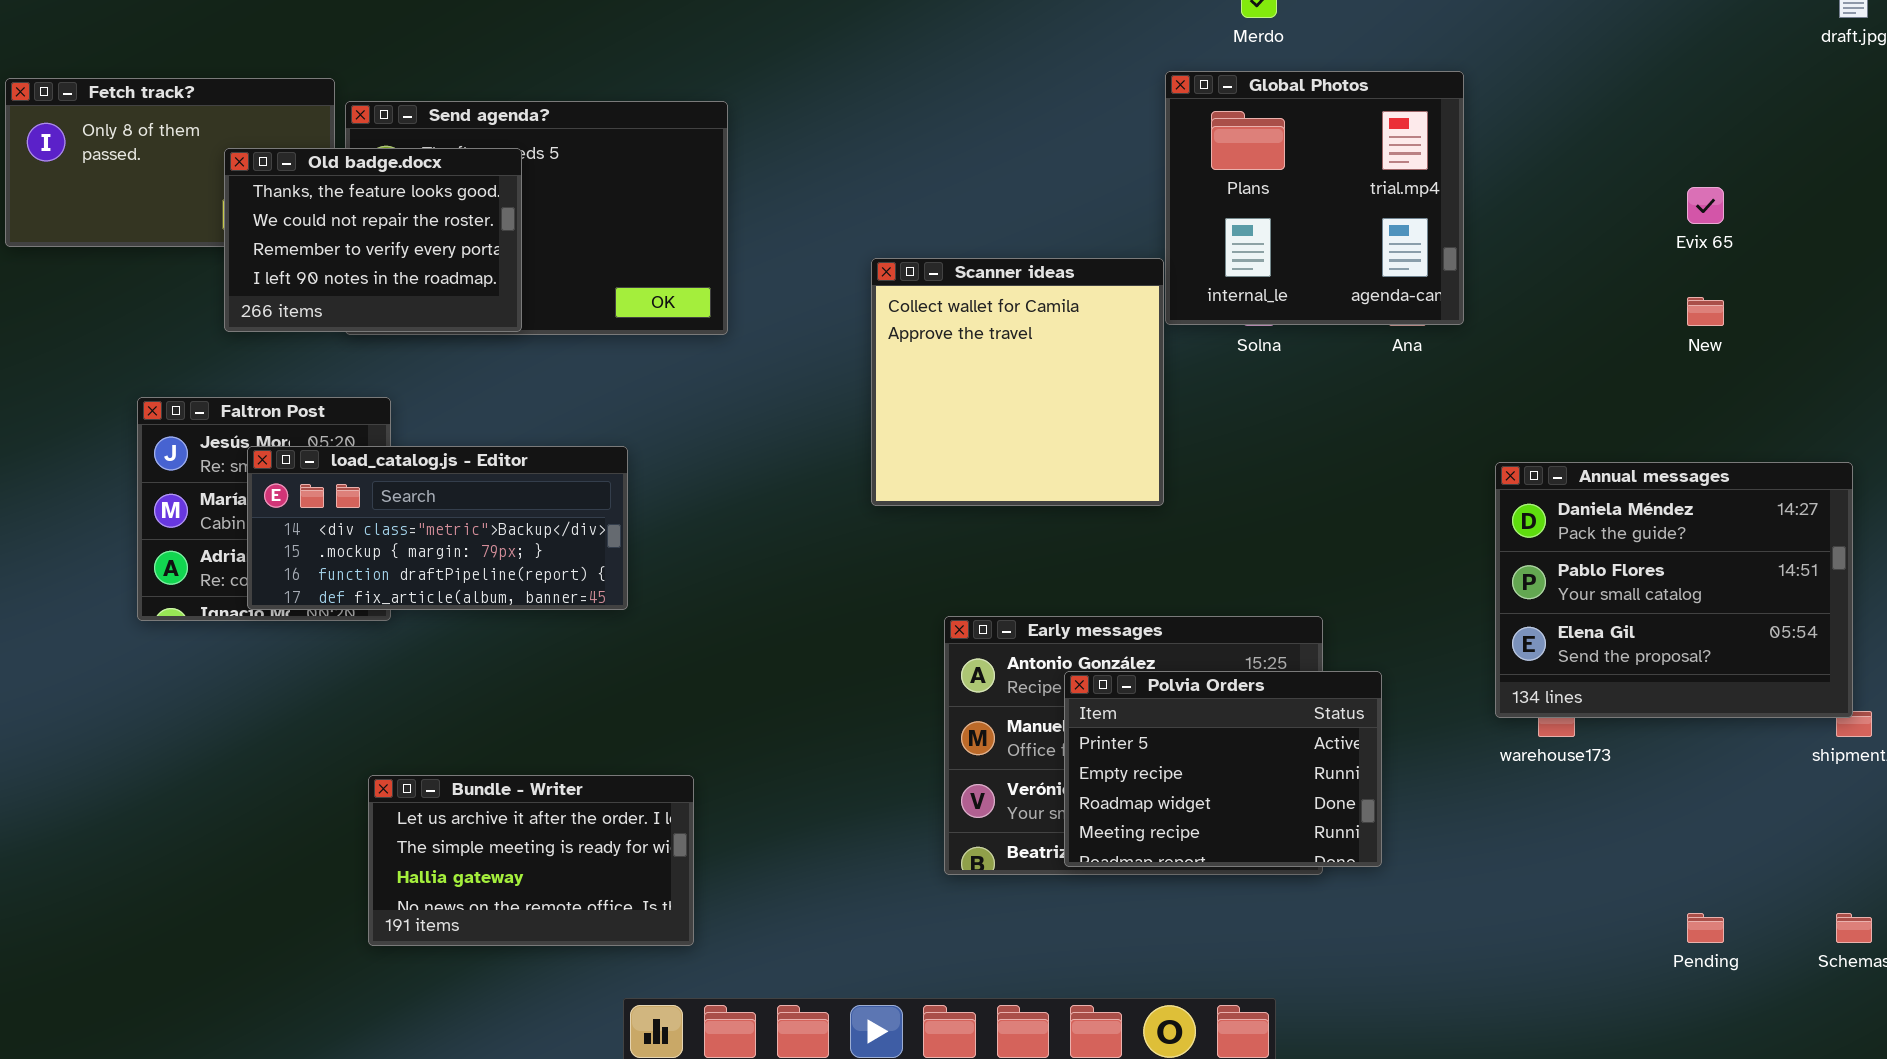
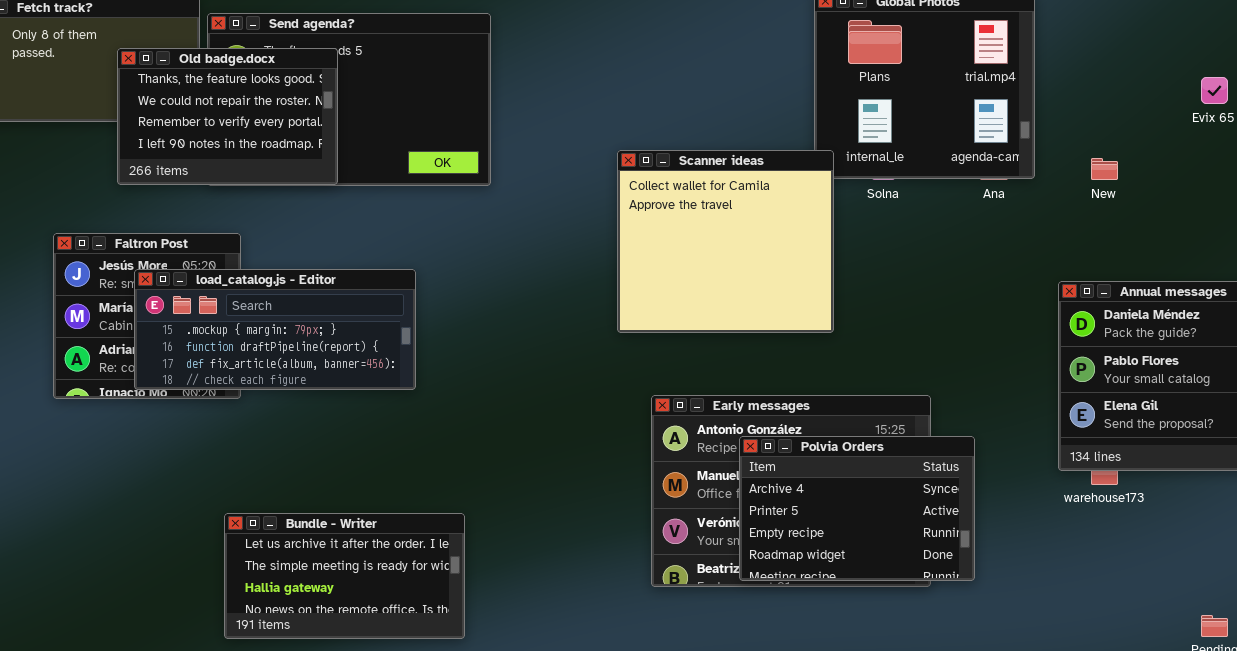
Scanner ideas: [871,258,1164,506] -> [617,150,834,333], moved
New: [1687,297,1724,326] -> [1091,158,1118,180], moved
load_catalog.js - Editor: [247,446,628,610] -> [134,269,416,390], scrolled down 1 row
Polvia Orders: [1064,671,1382,867] -> [739,436,975,581], scrolled up 1 row

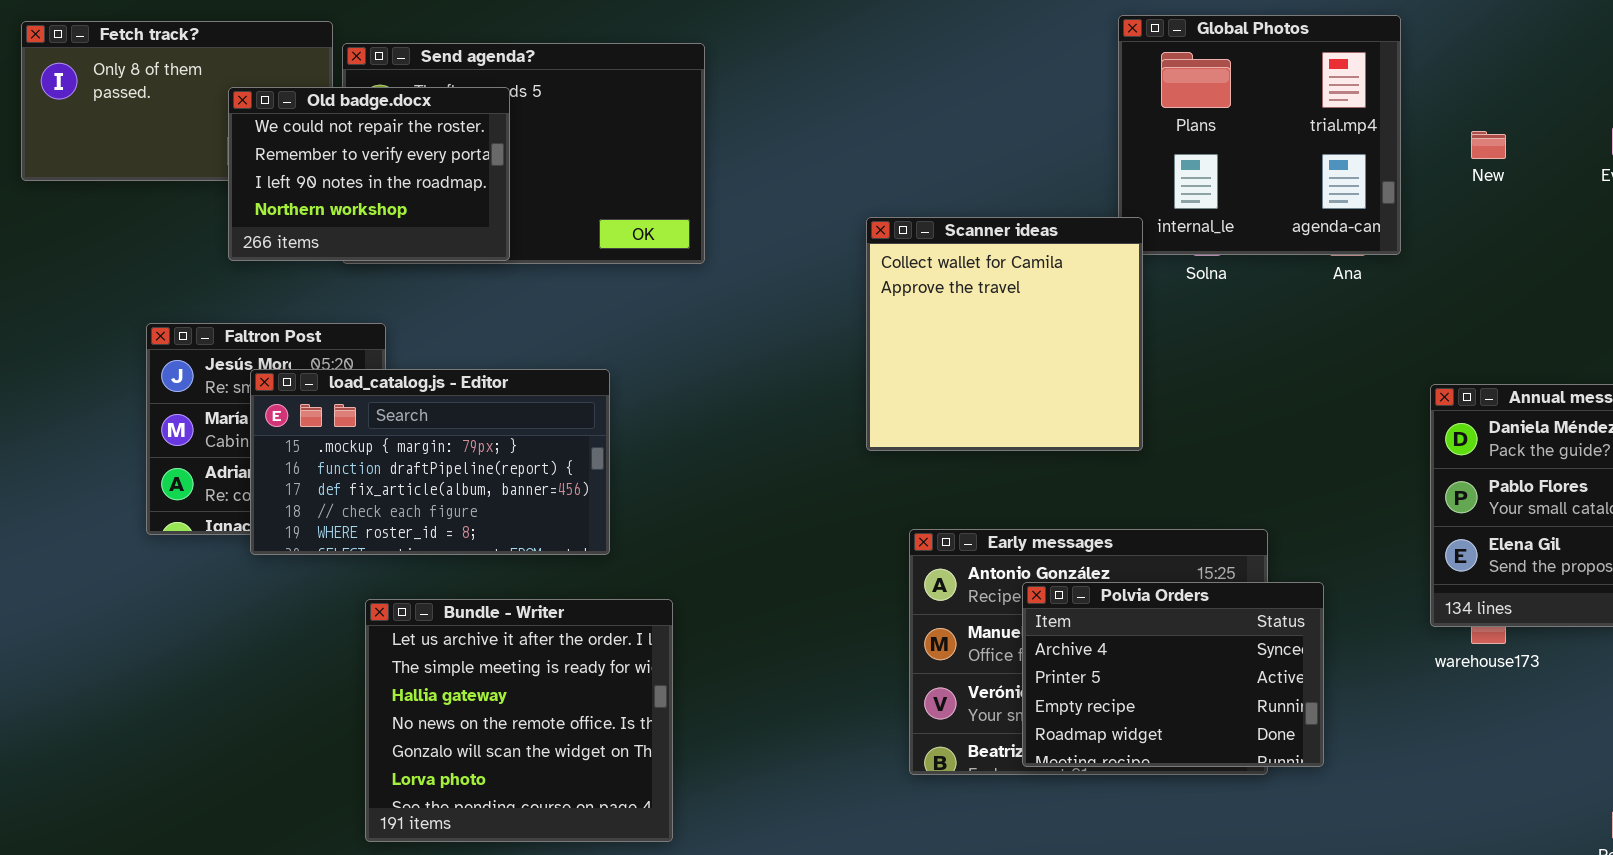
Old badge.docx: [117,48,338,185] -> [228,87,510,261], scrolled down 1 row
New: [1091,158,1118,180] -> [1471,131,1506,159], moved
load_catalog.js - Editor: [134,269,416,390] -> [250,369,610,555], resized
Bundle - Writer: [224,513,465,639] -> [365,599,673,842], resized

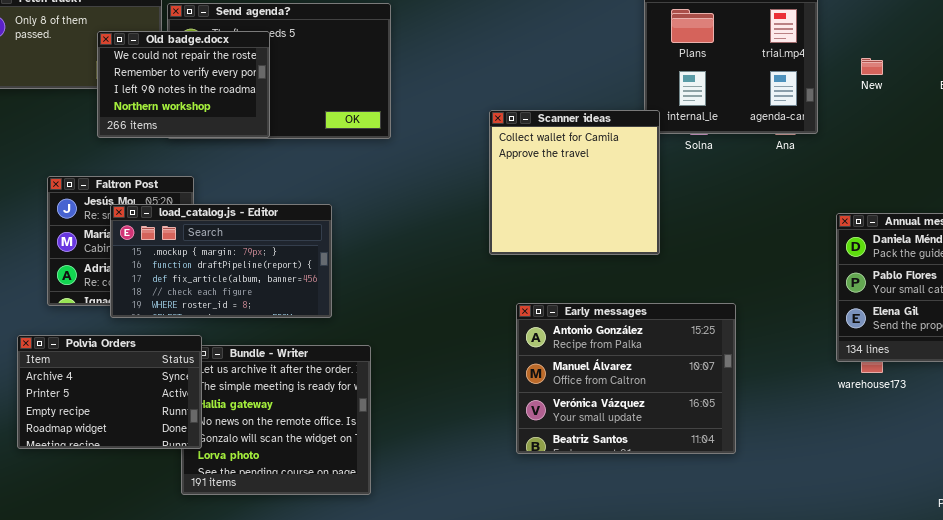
Polvia Orders: [1022,582,1324,767] -> [17,335,202,449], moved

